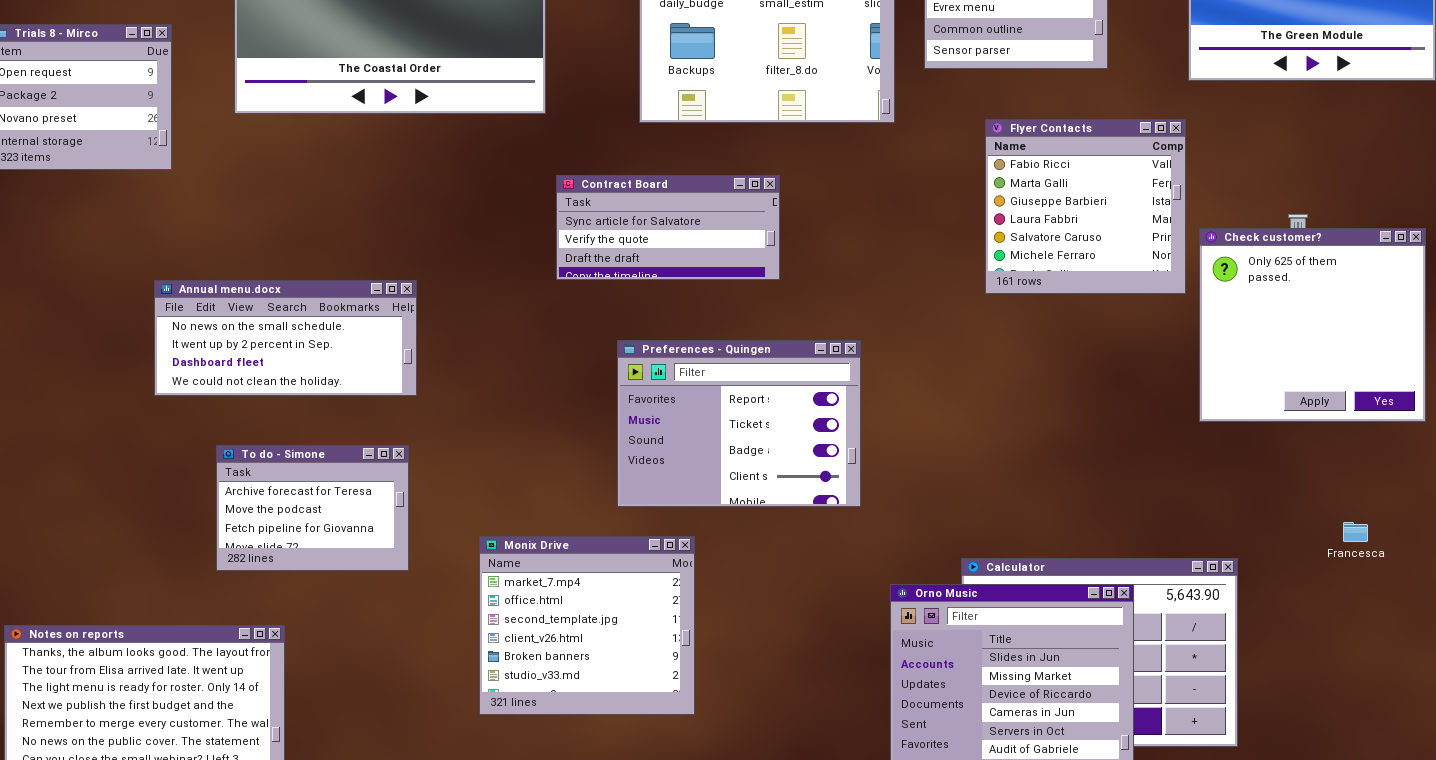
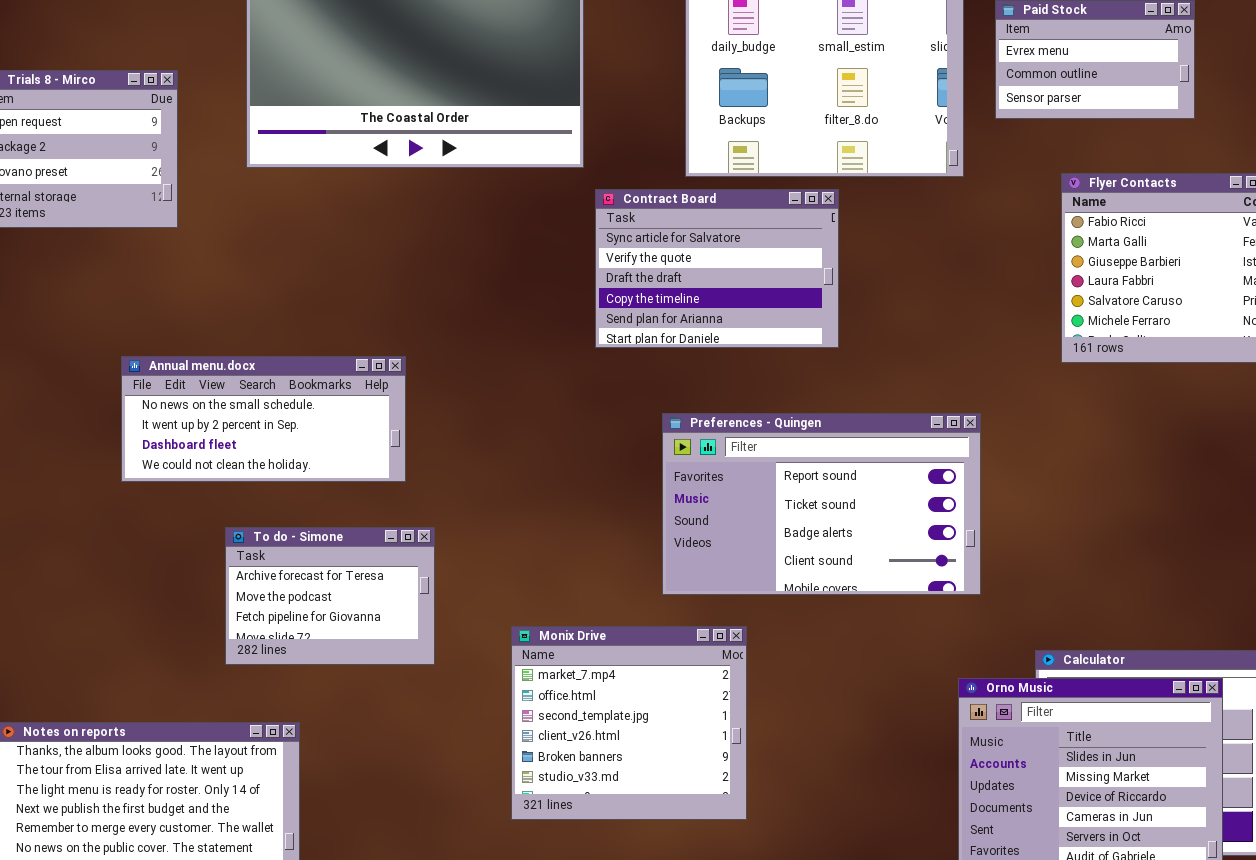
Contract Board: [556,175,780,280] -> [595,189,839,348], resized
Annual menu.docx: [154,280,417,396] -> [121,356,406,482], moved
Preferences - Quingen: [617,340,861,507] -> [662,413,981,595], resized

